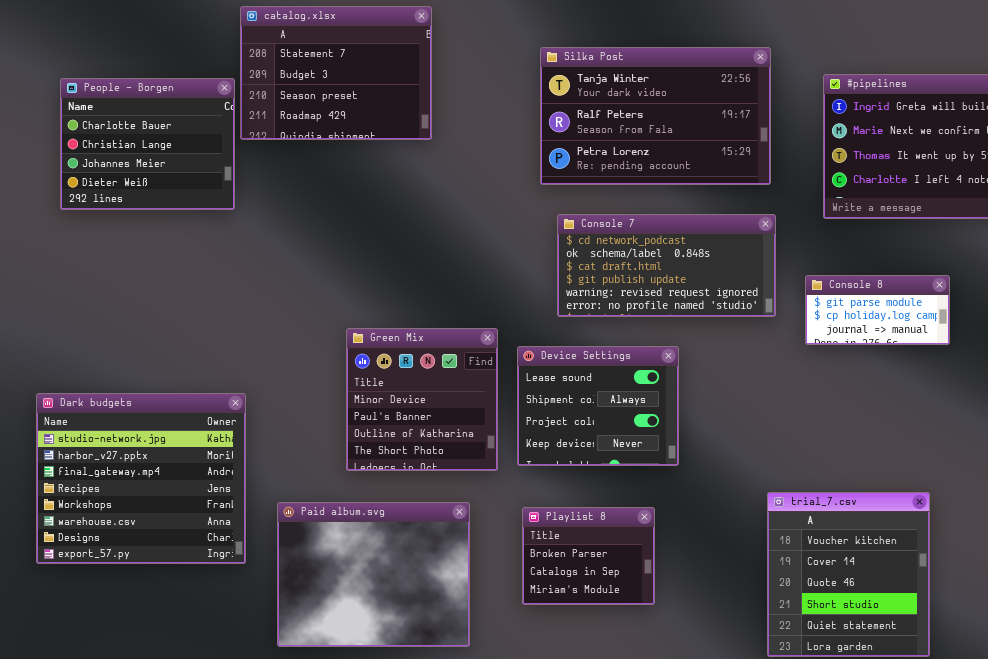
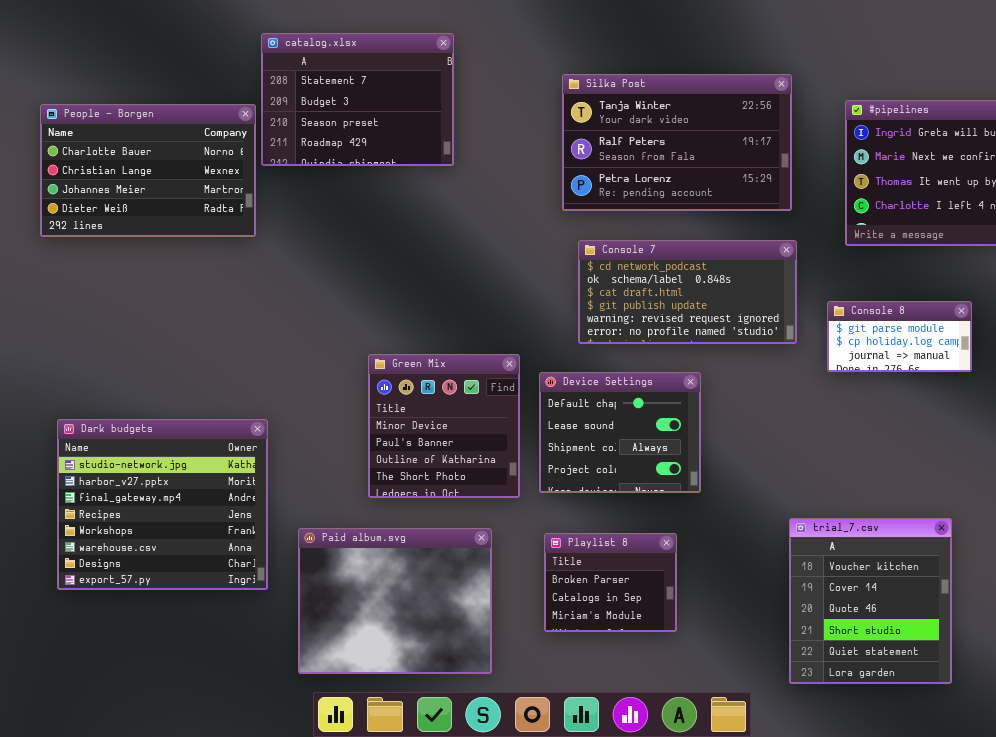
People - Borgen: [60,78,235,210] -> [40,104,256,237], resized
Device Settings: [517,346,679,466] -> [539,372,701,493], scrolled up 1 row

